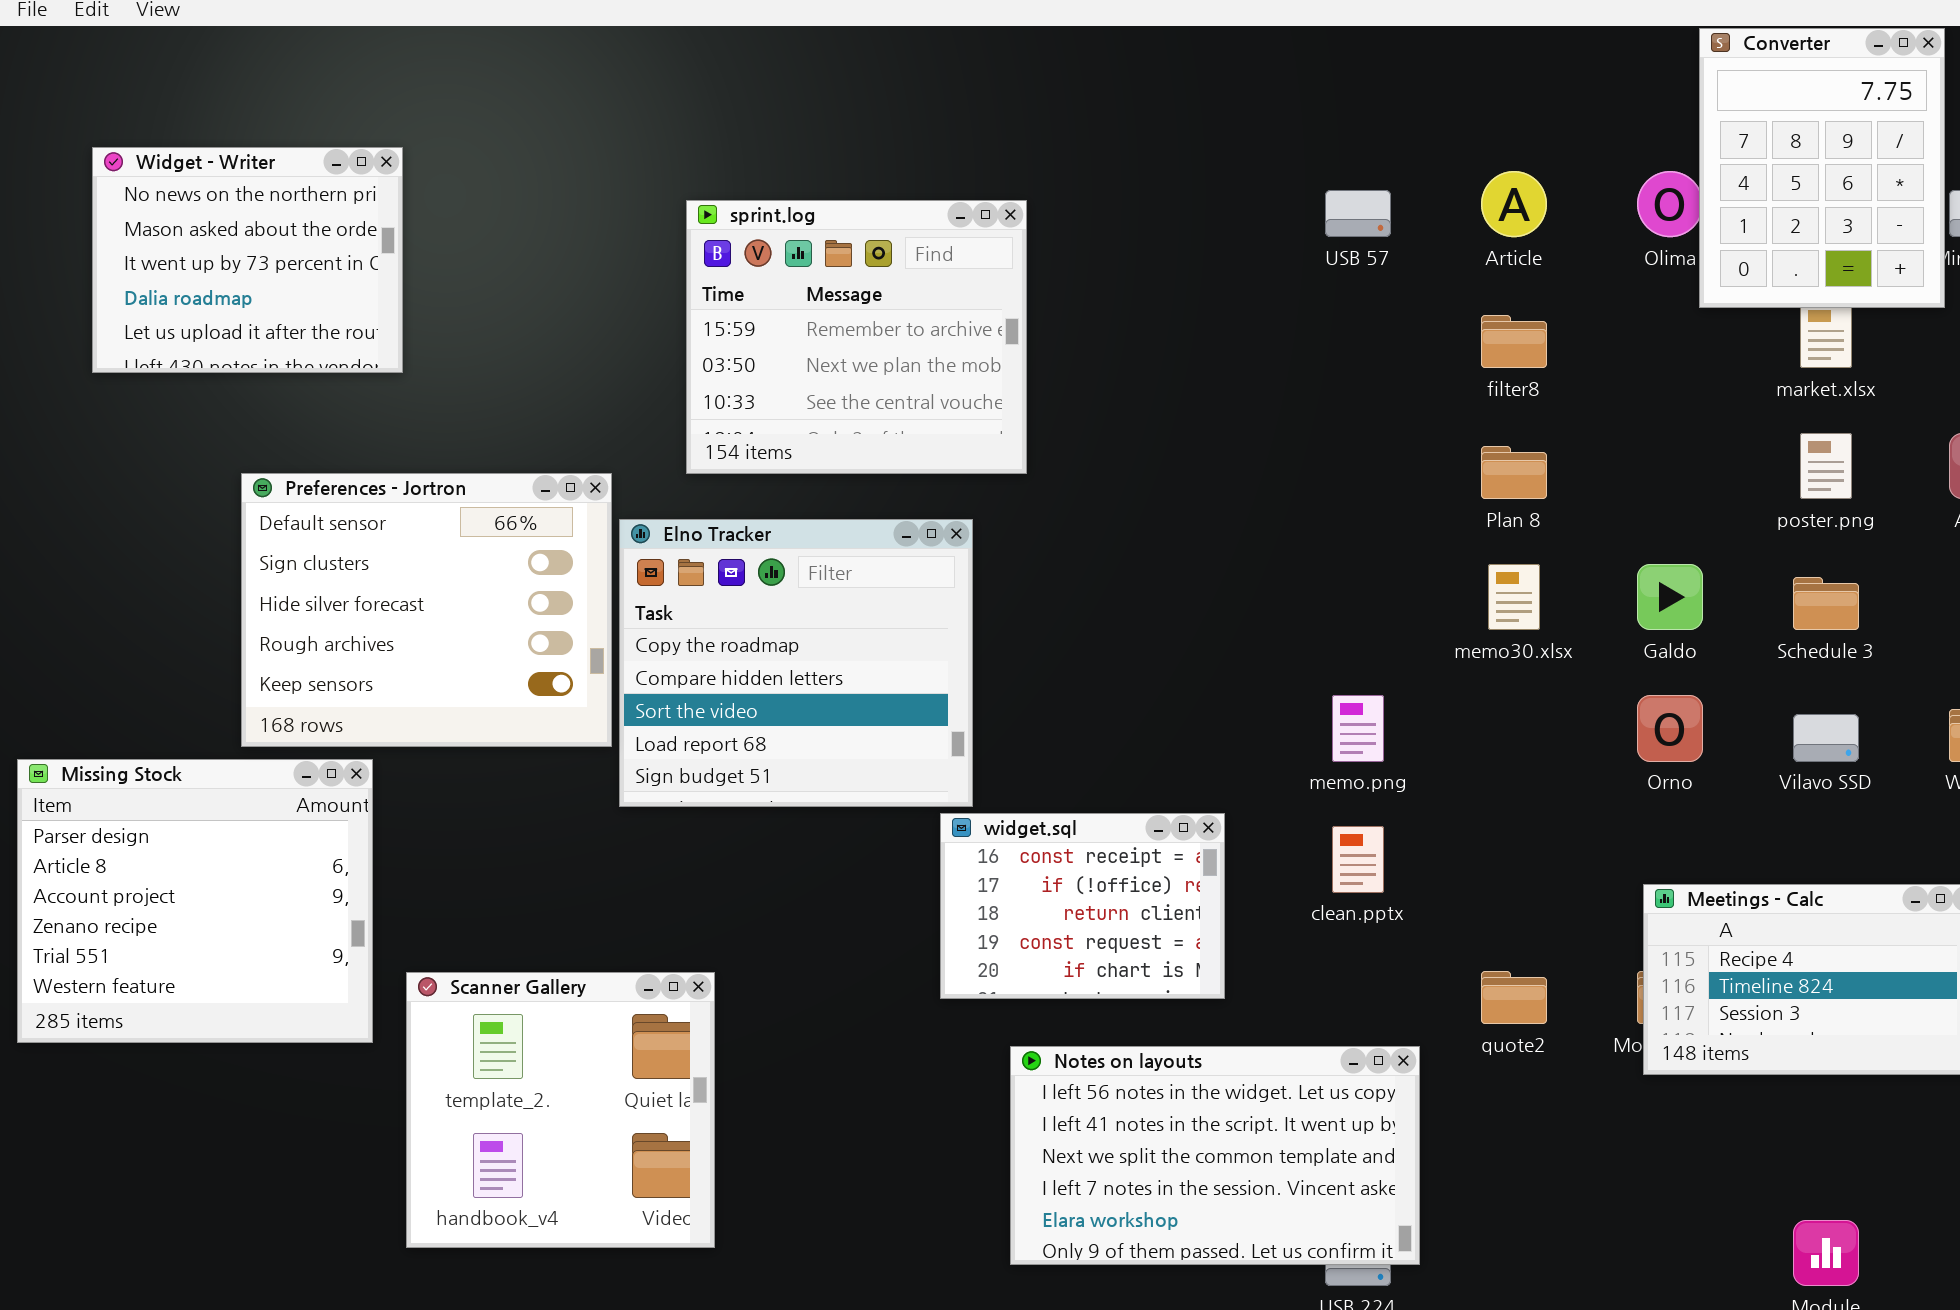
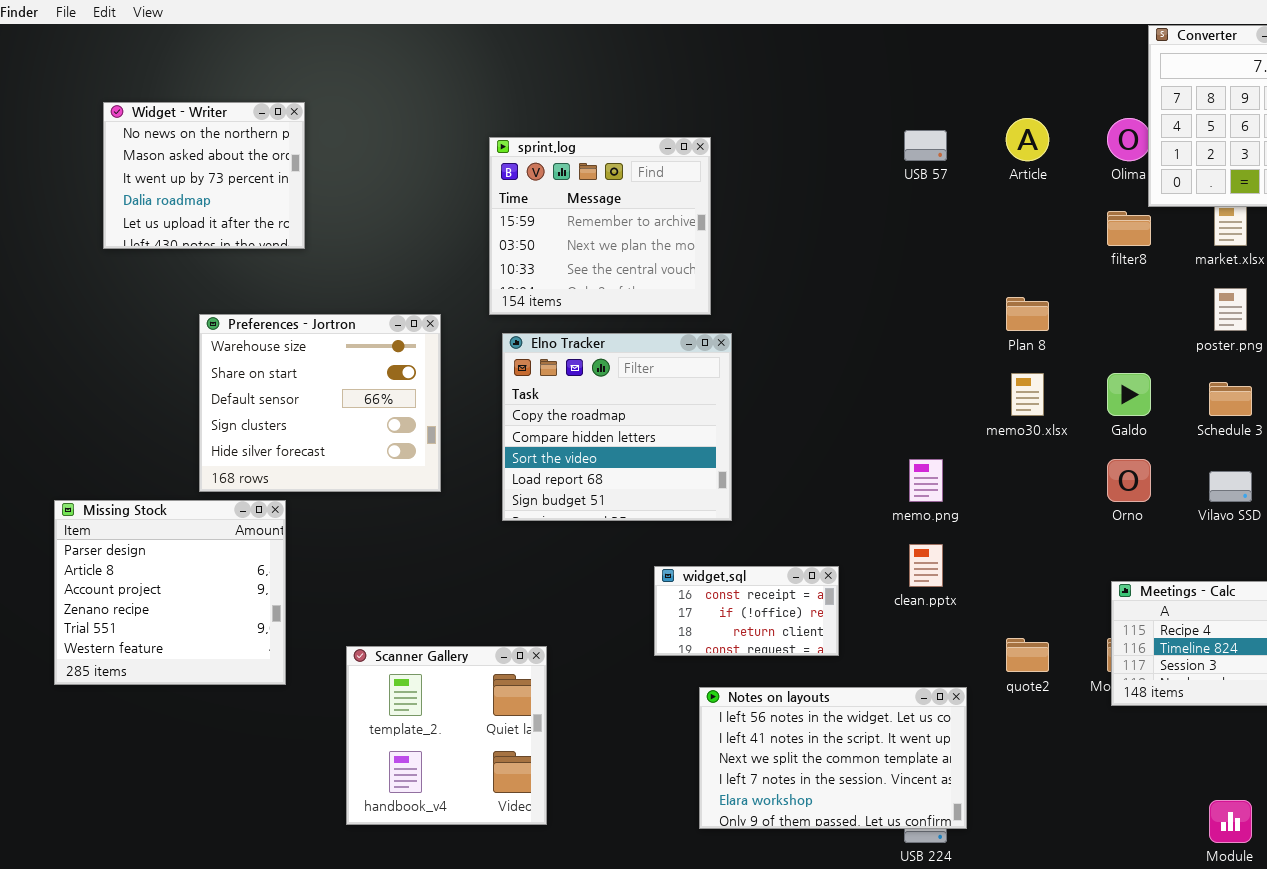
filter8: [1481,315,1547,368] -> [1107,211,1151,246], moved
Preferences - Jortron: [241,473,612,747] -> [199,314,441,492], scrolled up 2 rows
Elno Tracker: [619,519,973,807] -> [502,333,732,521], moved
widget.sql: [940,813,1225,999] -> [654,566,839,656], resized
Scanner Gallery: [406,972,715,1248] -> [346,646,547,825], moved

